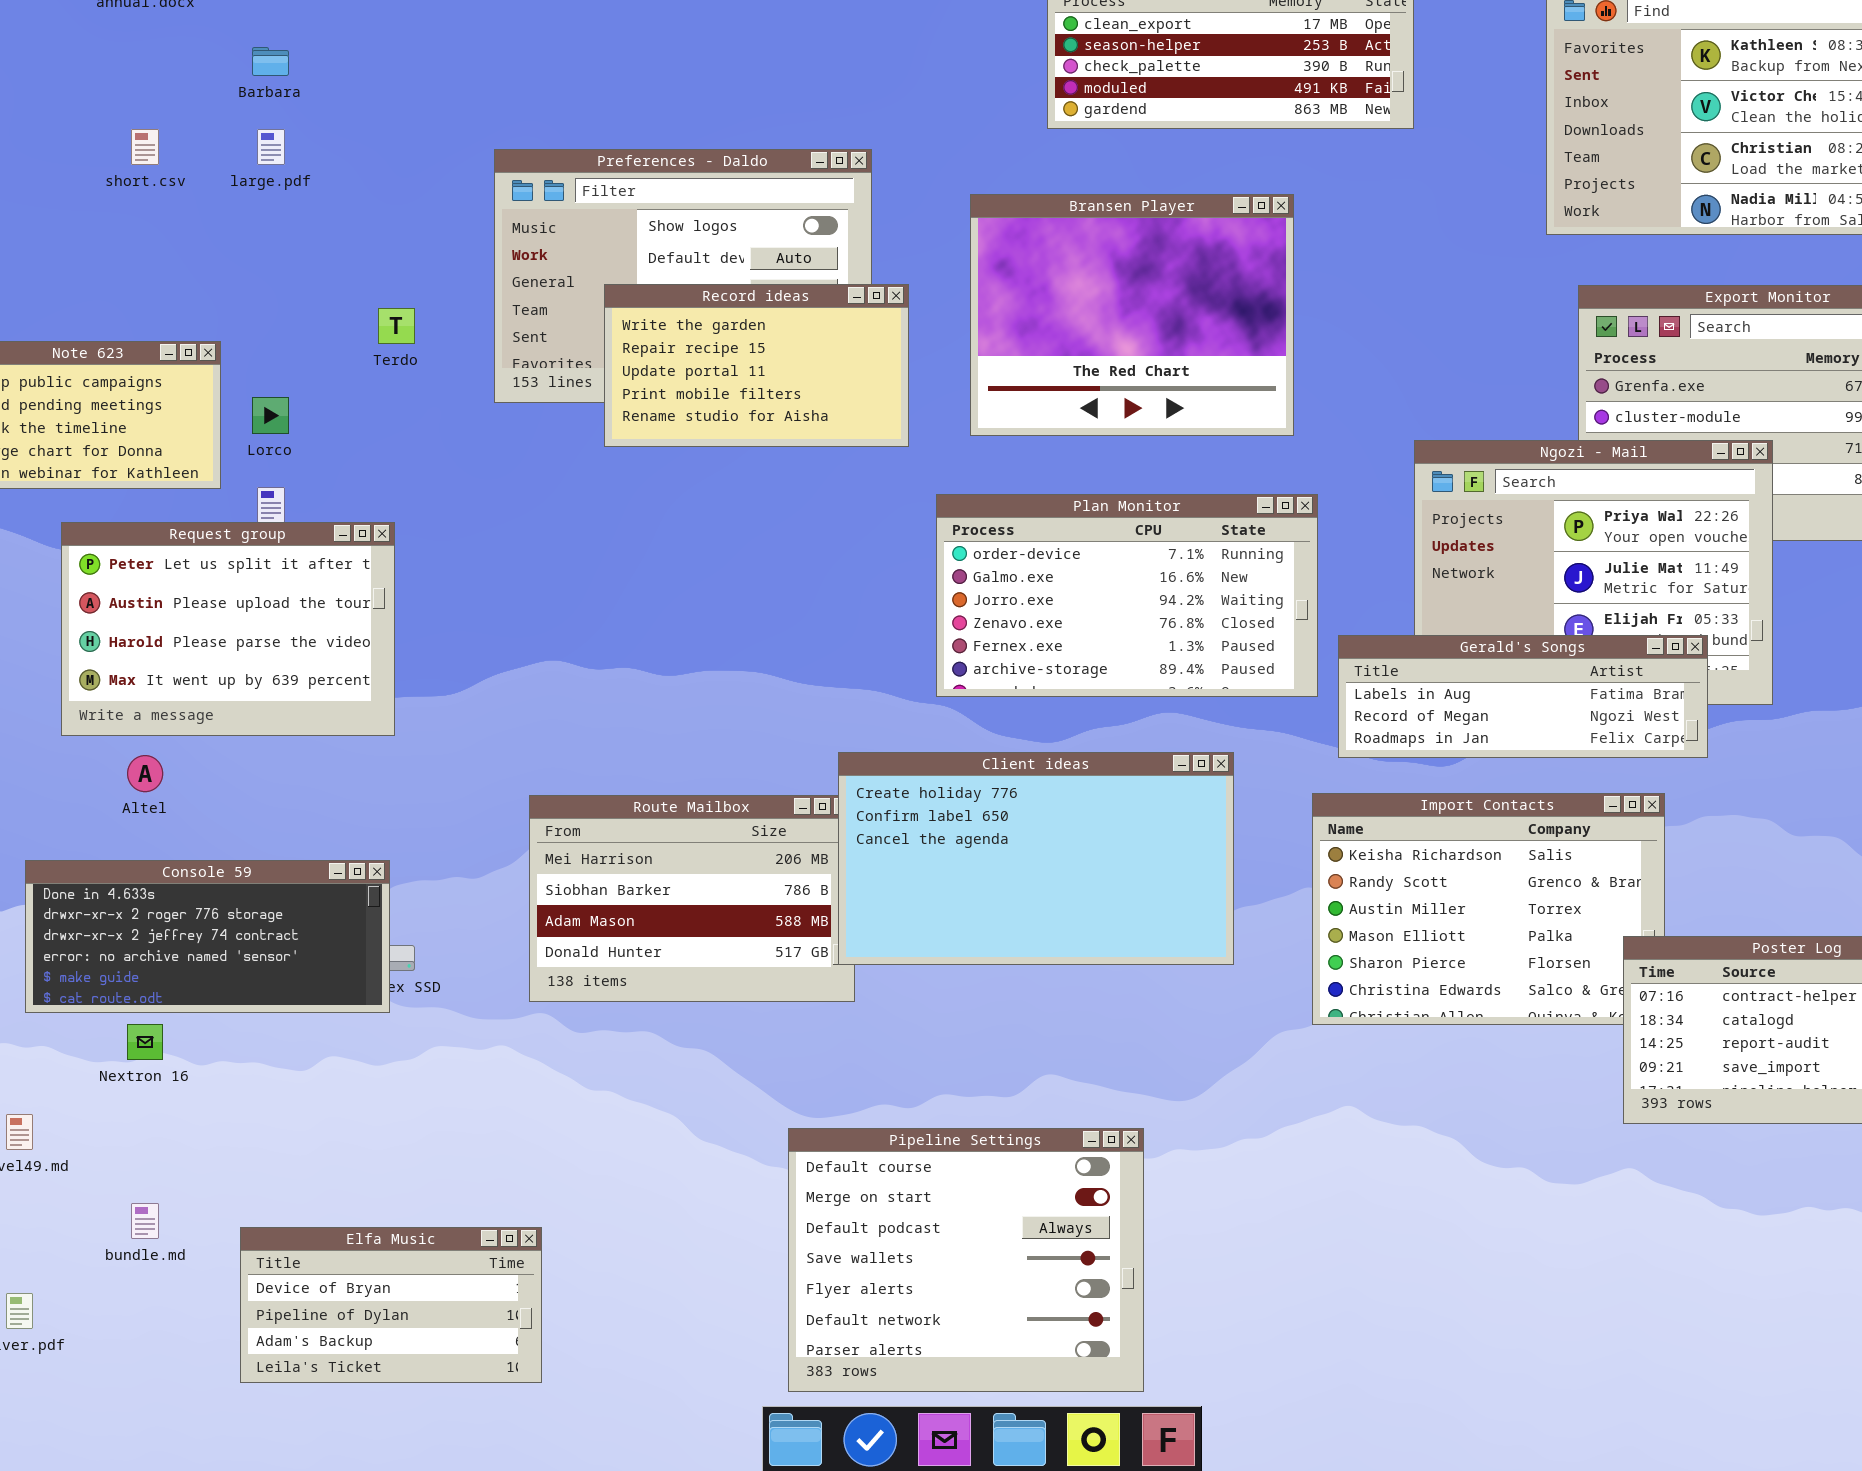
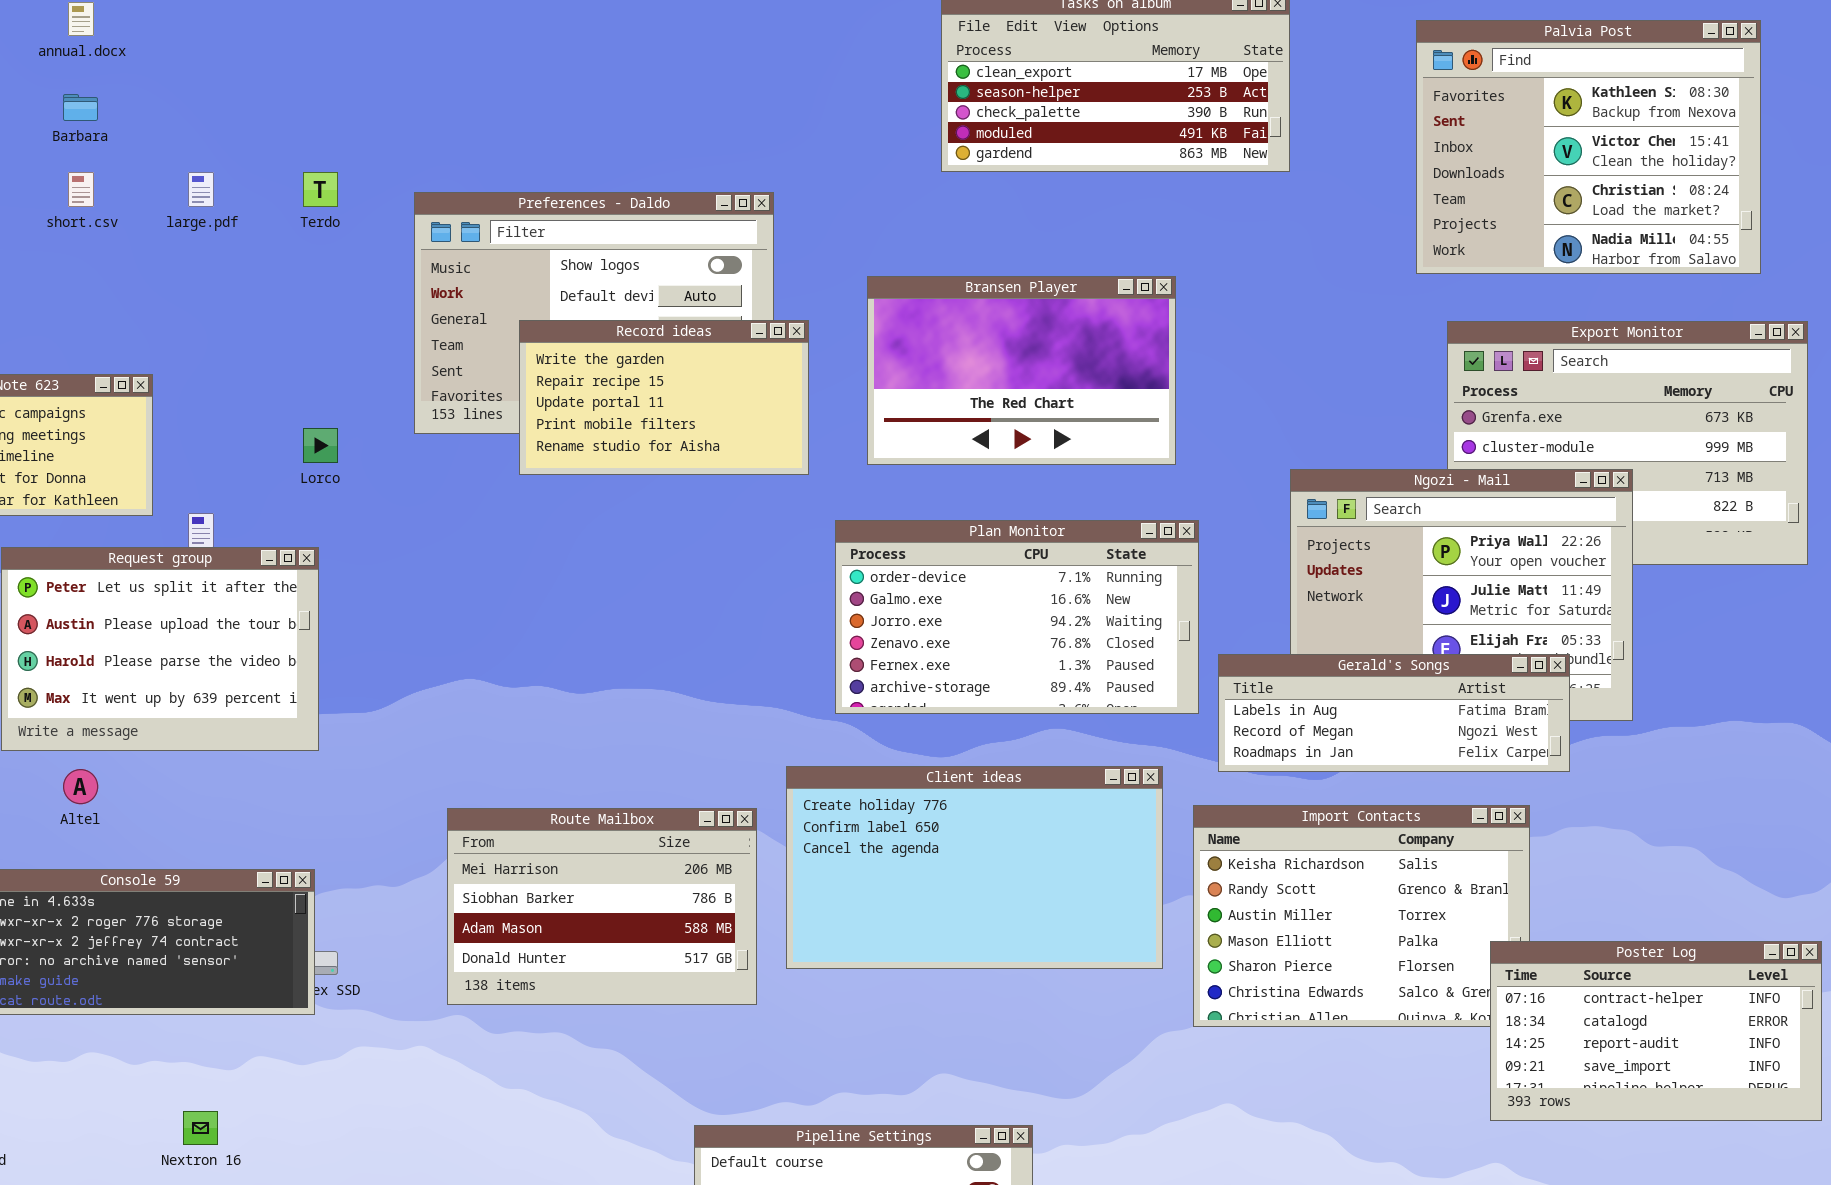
Barbara: [252,47,289,76] -> [63,94,98,121], moved
Bransen Player: [970,194,1294,436] -> [867,276,1176,465], resized
Terdo: [378,308,415,344] -> [303,172,338,207], moved
Lorco: [252,397,289,434] -> [303,428,338,463], moved
Client ideas: [838,752,1234,965] -> [786,766,1163,969], moved
Nextron 16: [127,1024,163,1060] -> [183,1111,218,1145], moved

